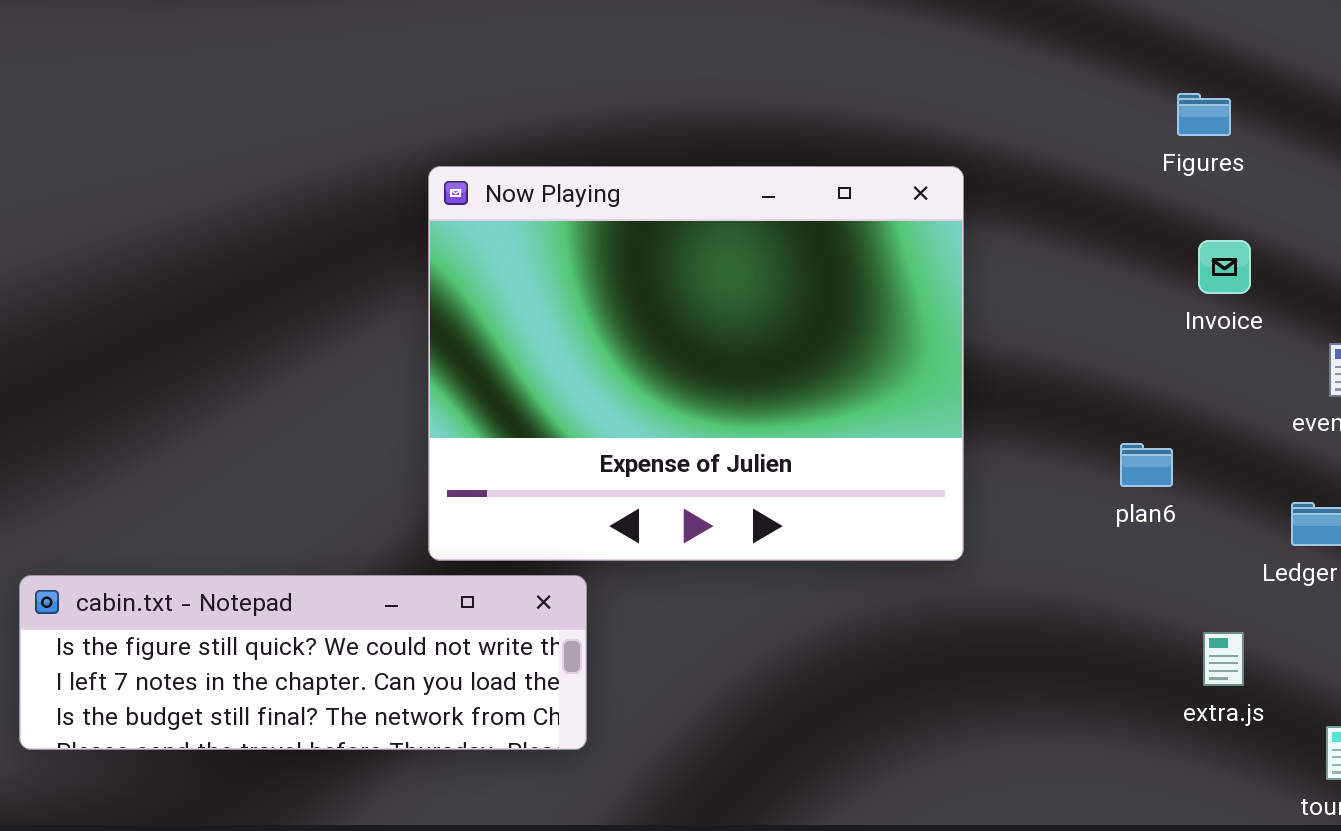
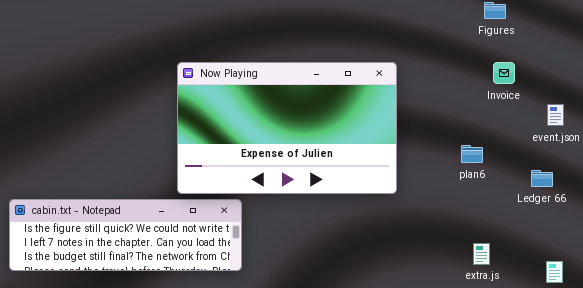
Now Playing: [428,166,964,561] -> [177,62,397,194], resized
extra.js: [1203,632,1244,686] -> [473,243,490,265], moved

